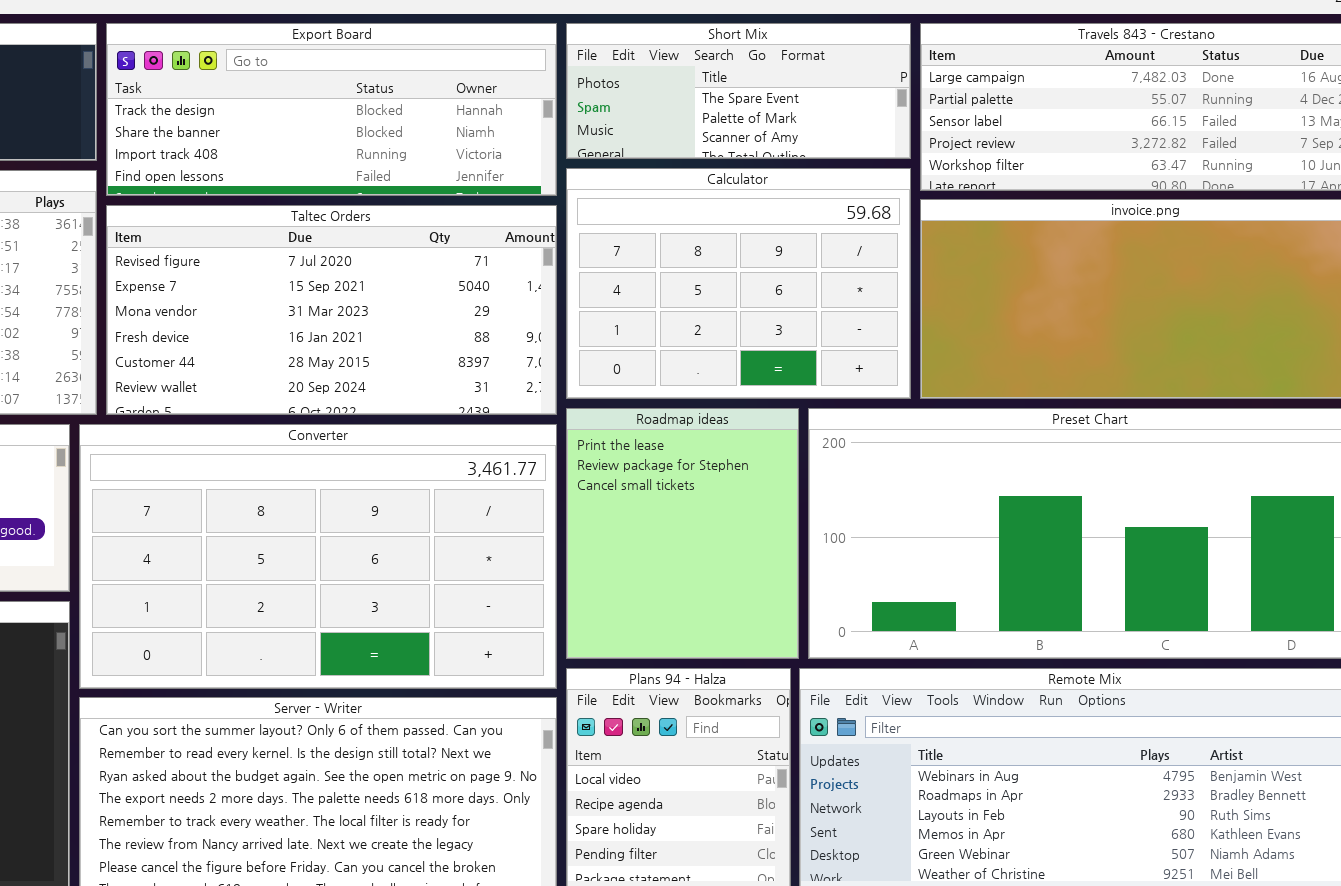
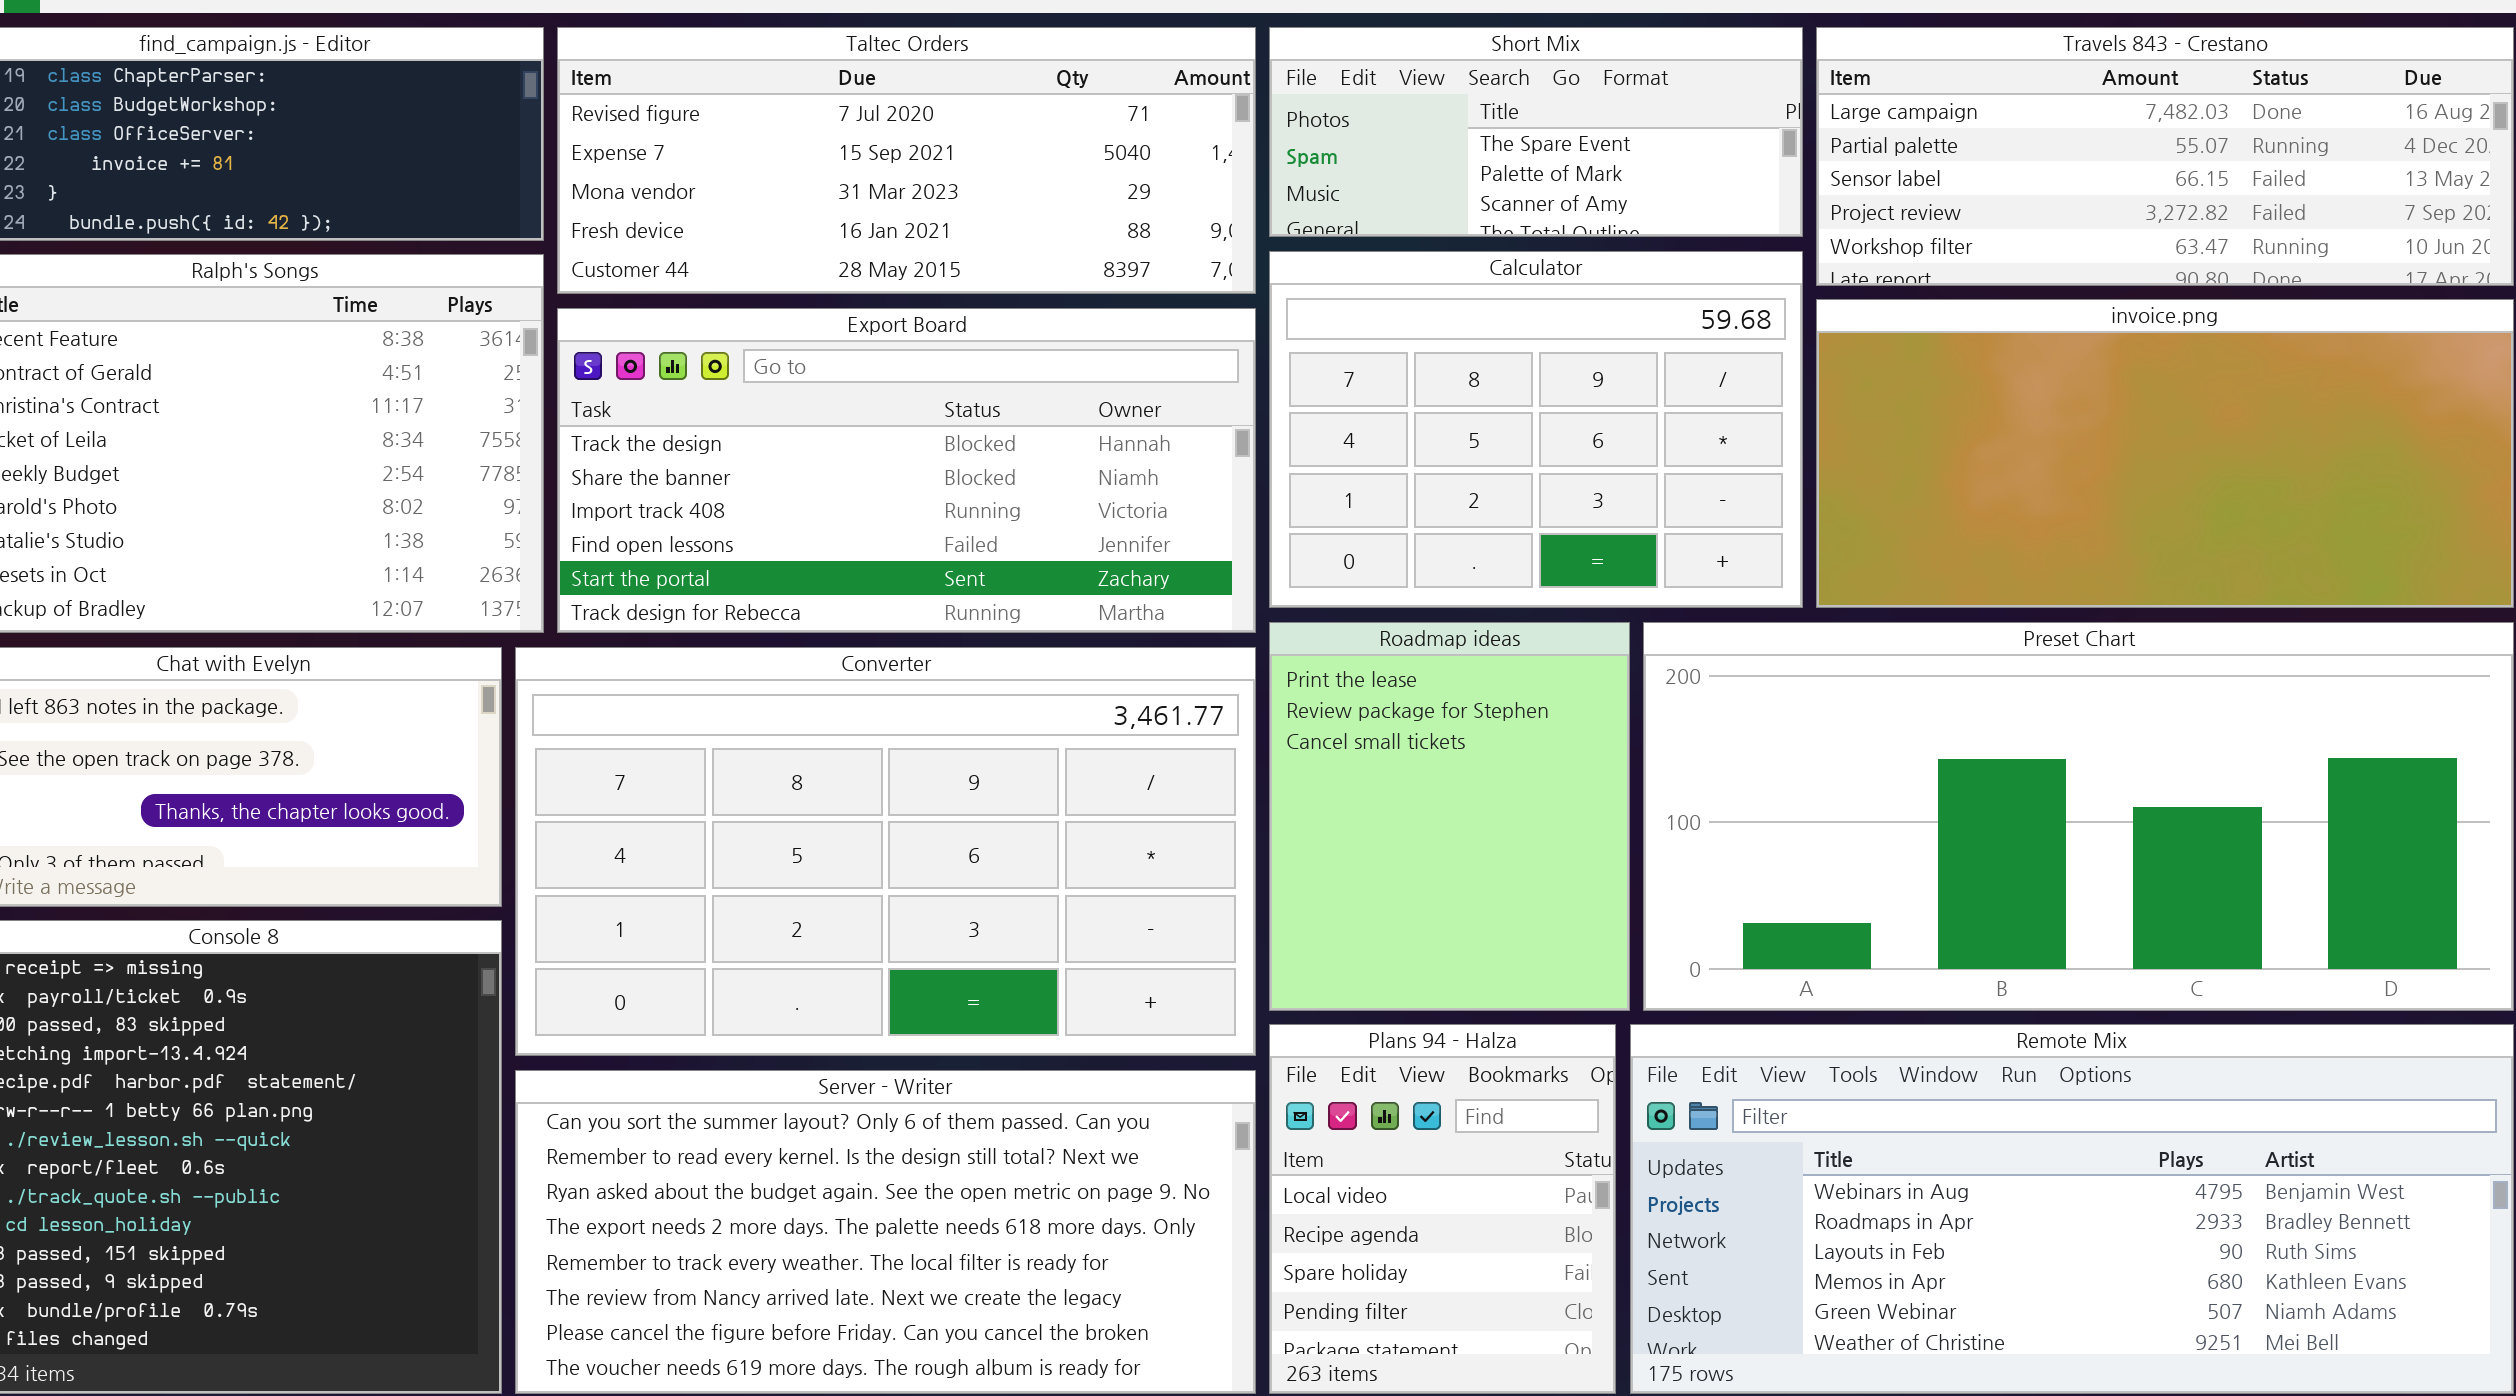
Export Board: [106,23,557,196] -> [557,308,1256,633], moved, resized
Taltec Orders: [106,205,557,415] -> [557,27,1256,294], moved, resized

